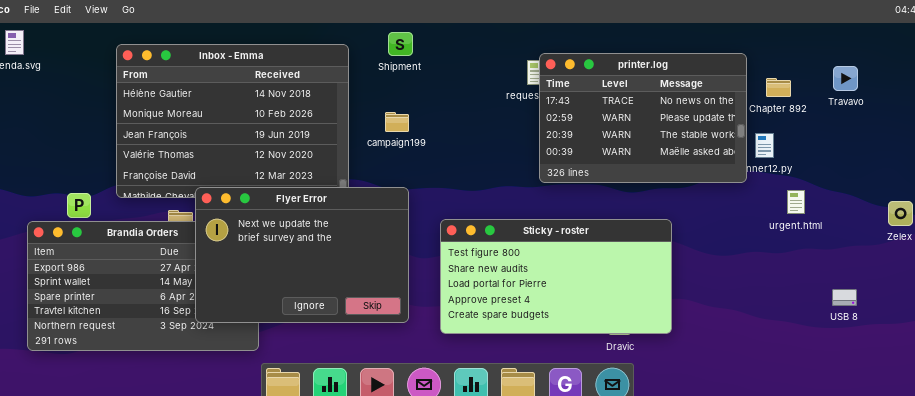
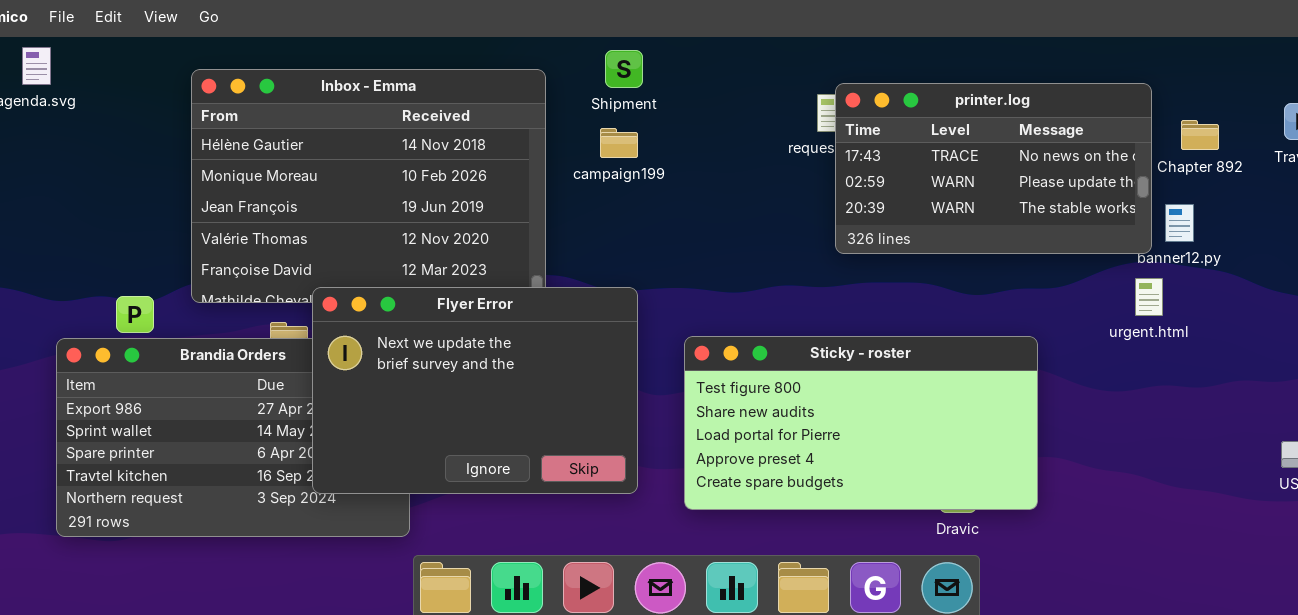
printer.log: [539,53,747,183] -> [835,83,1152,254], resized
campaign199: [385,112,409,132] -> [600,128,638,158], moved
urgent.html: [787,190,805,214] -> [1135,278,1163,316], moved

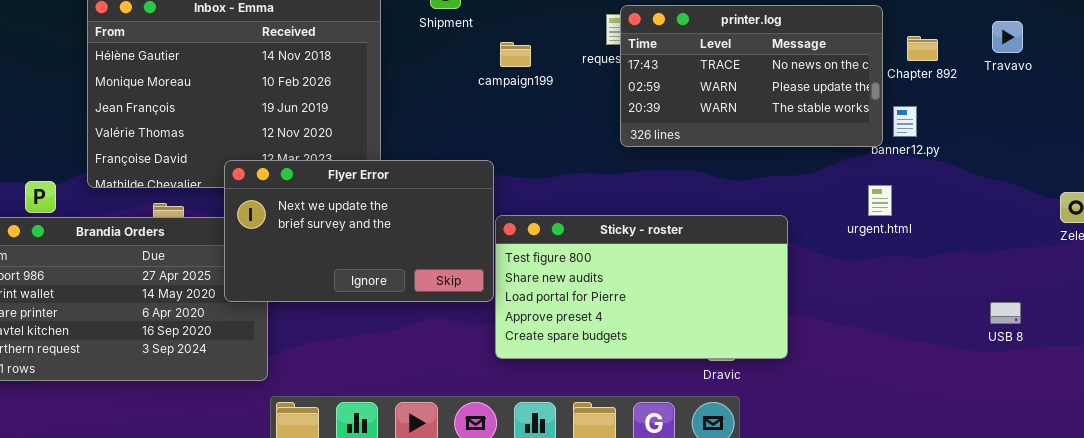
campaign199: [600,128,638,158] -> [500,42,531,67], moved
urgent.html: [1135,278,1163,316] -> [868,185,892,216], moved
Flyer Error: [312,287,638,494] -> [224,160,494,302], moved, resized

